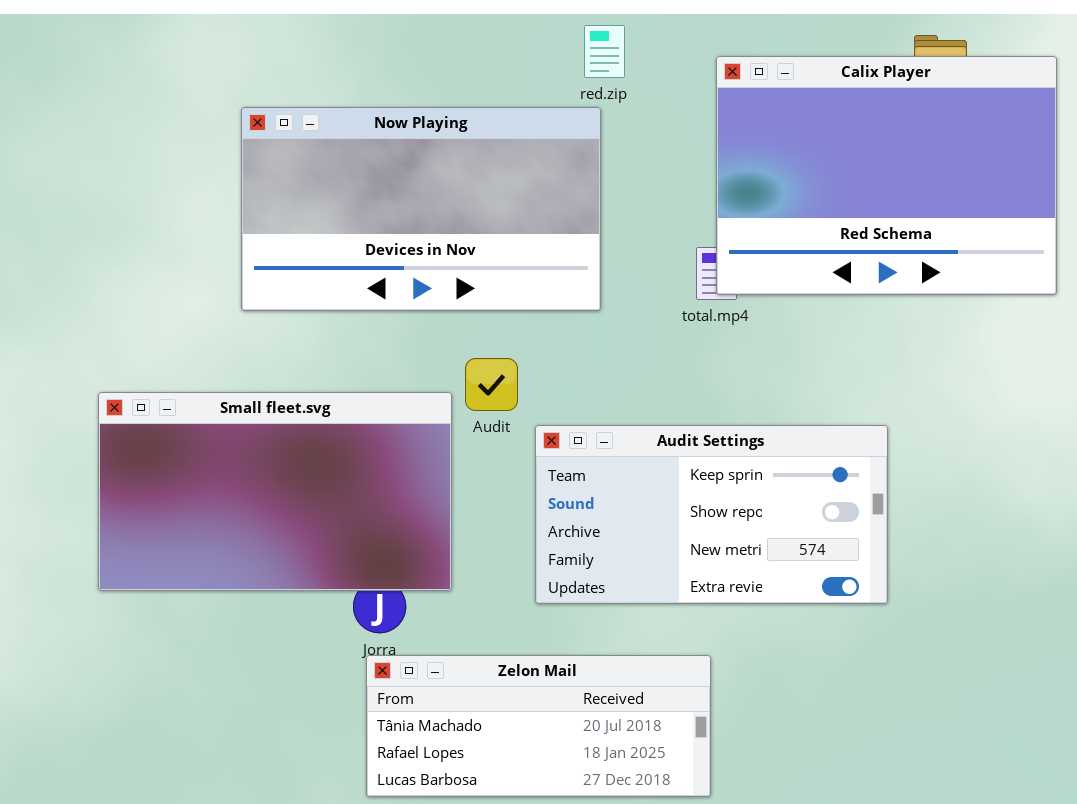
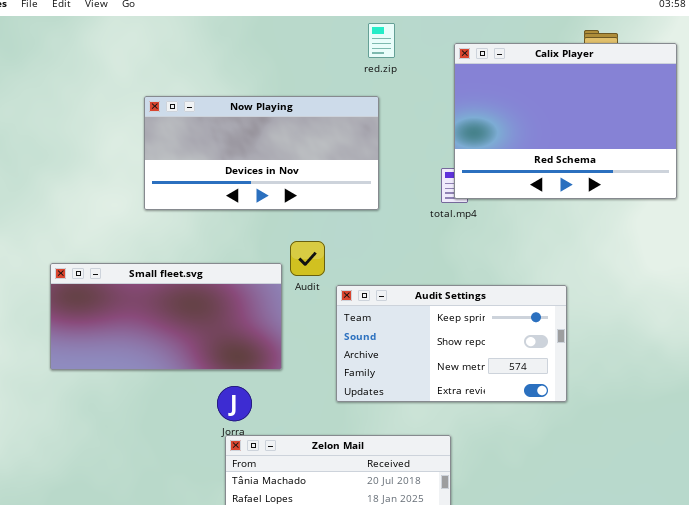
Now Playing: [241,107,601,311] -> [144,96,379,210], resized
Small fleet.svg: [98,392,452,591] -> [50,263,282,370], resized

